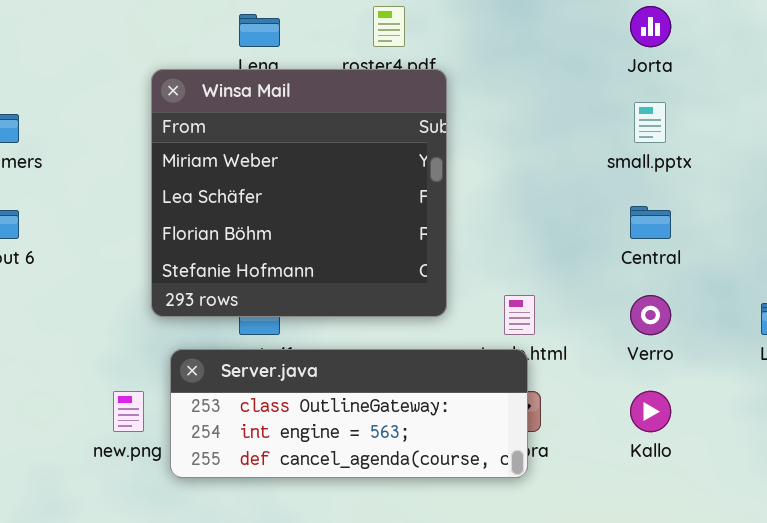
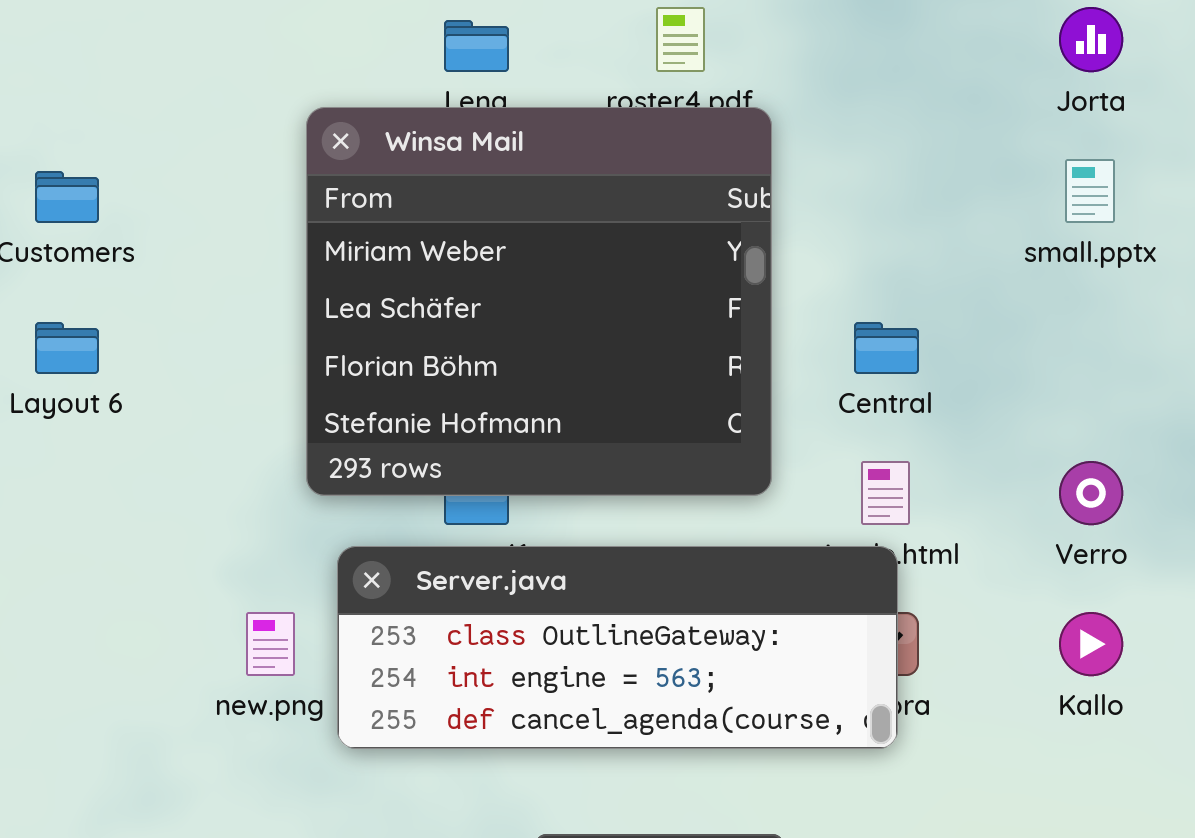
Central: [630,206,671,239] -> [854,322,919,374], moved

